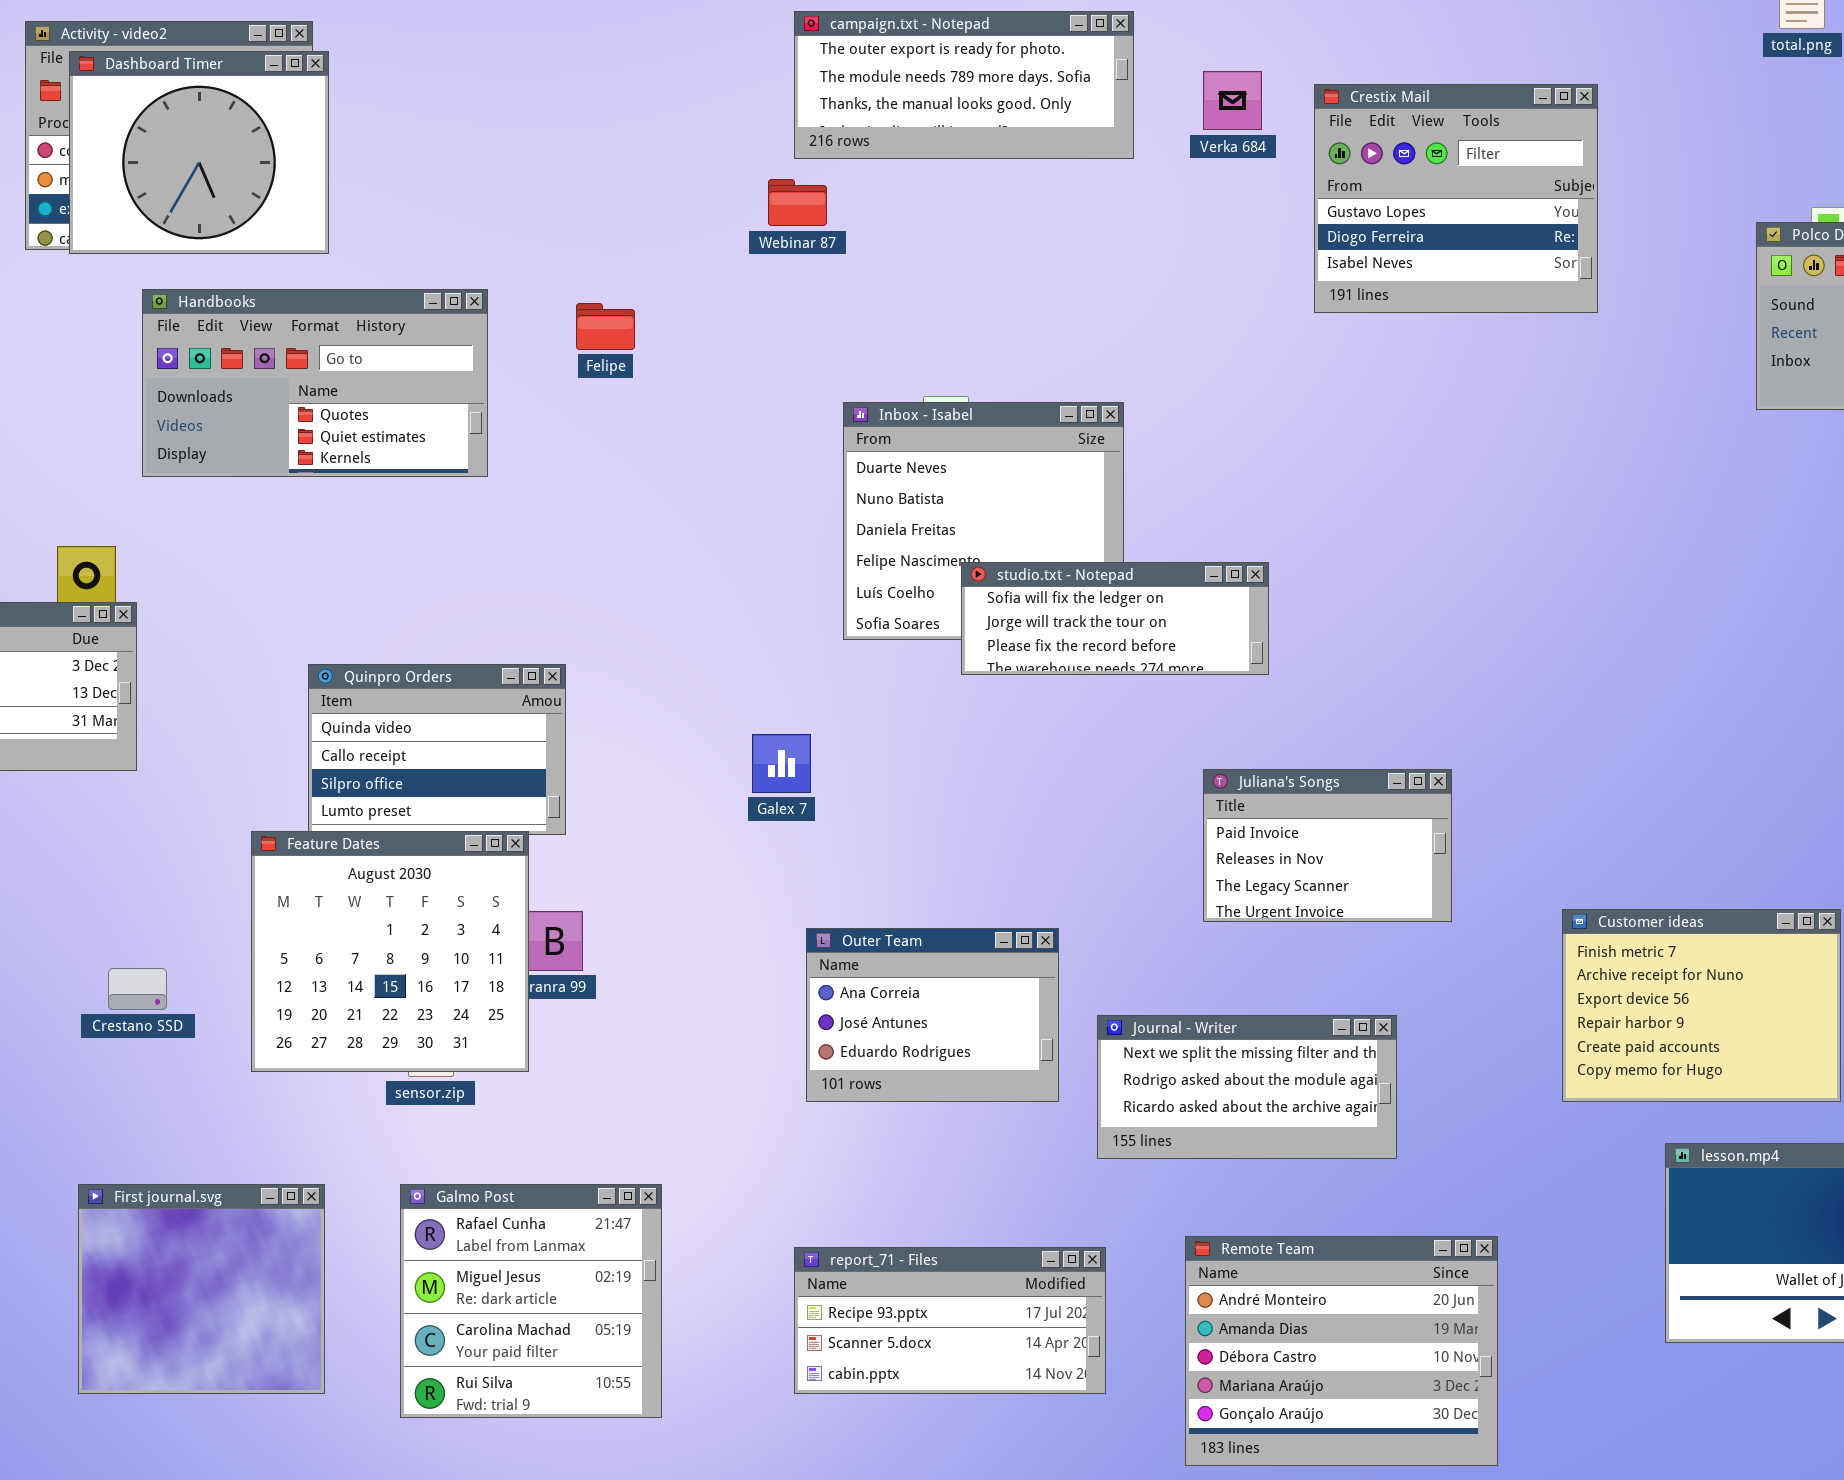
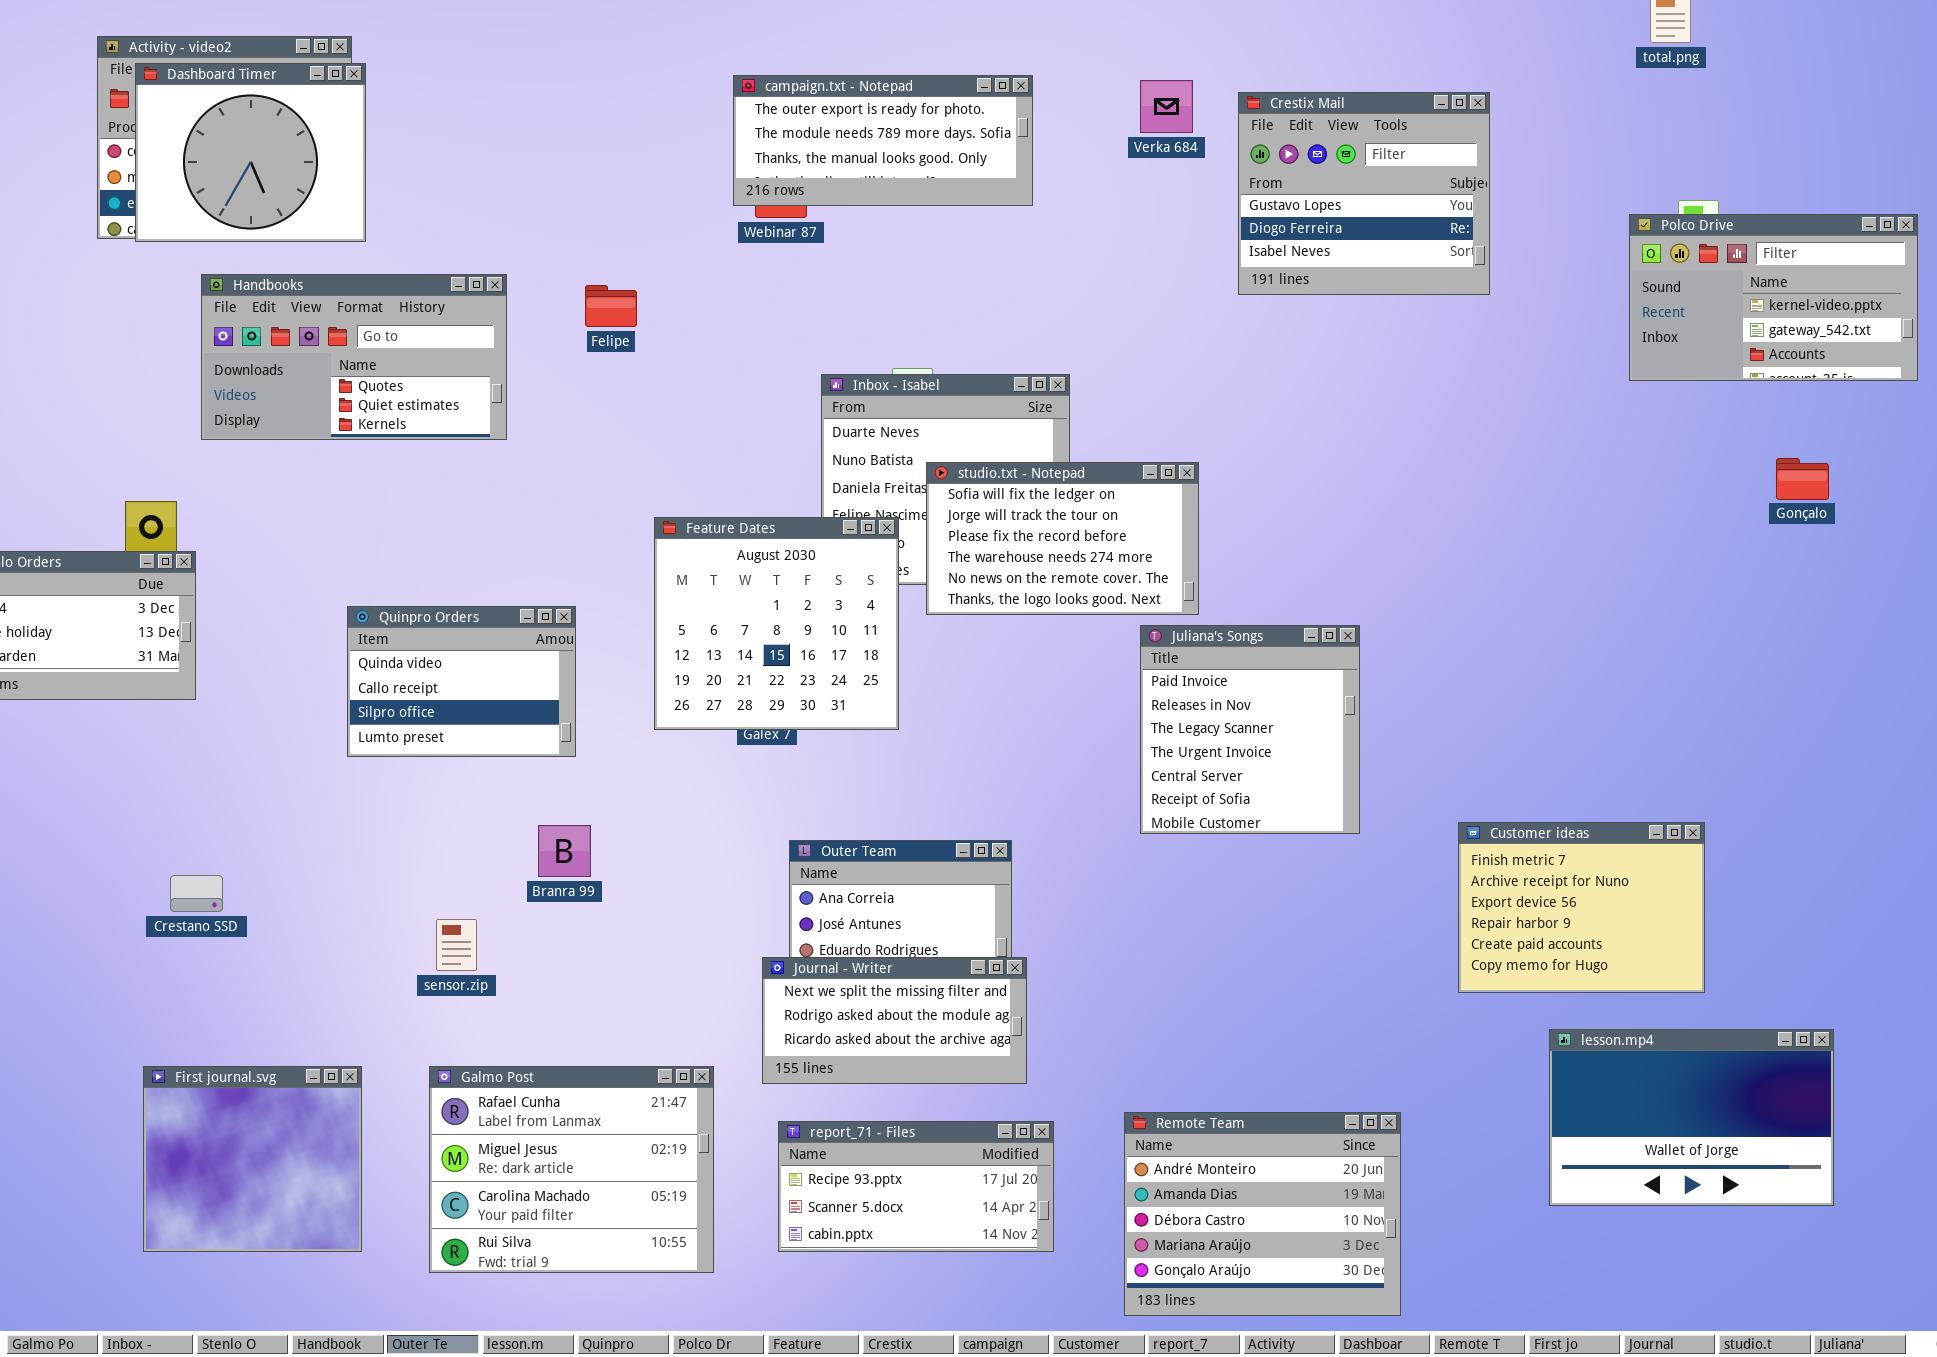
campaign.txt - Notepad: [794,11,1134,159] -> [733,75,1033,206], moved
studio.txt - Notepad: [961,562,1269,675] -> [926,462,1199,615], resized
Juliana's Songs: [1203,769,1452,922] -> [1140,625,1360,834], resized
Feature Dates: [251,831,529,1072] -> [654,517,899,730], moved
Journal - Writer: [1097,1015,1397,1159] -> [762,957,1027,1084], moved
Galmo Post: [400,1184,662,1418] -> [429,1066,714,1273], resized

